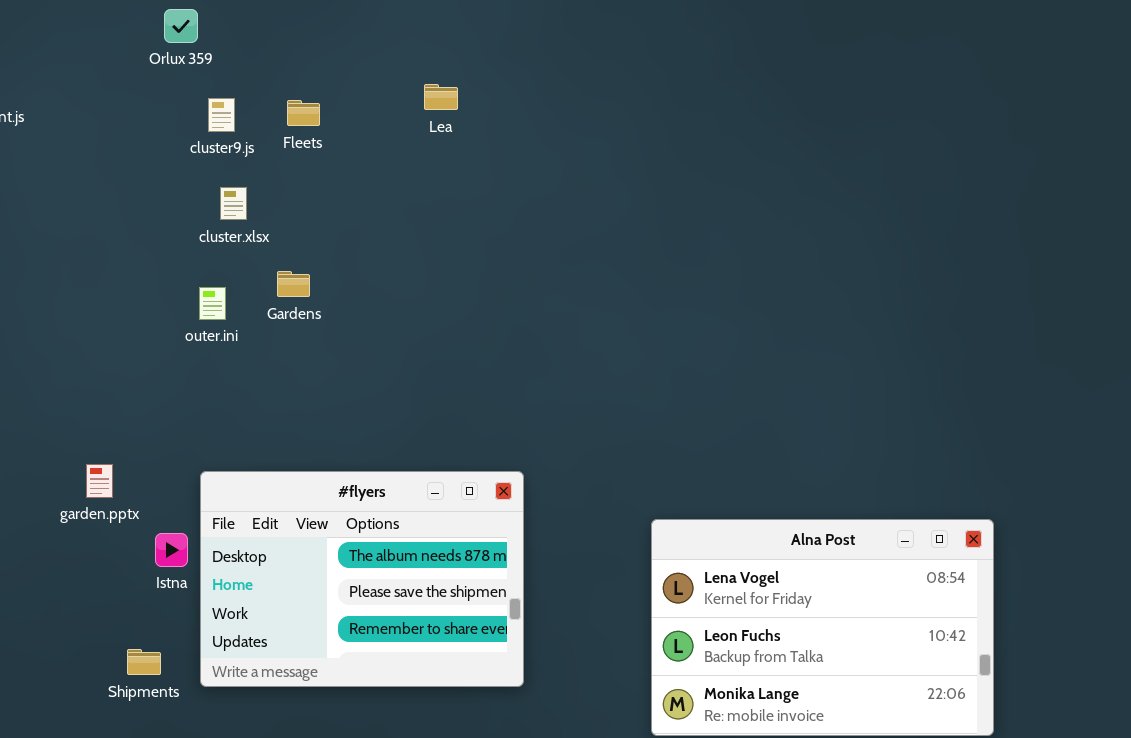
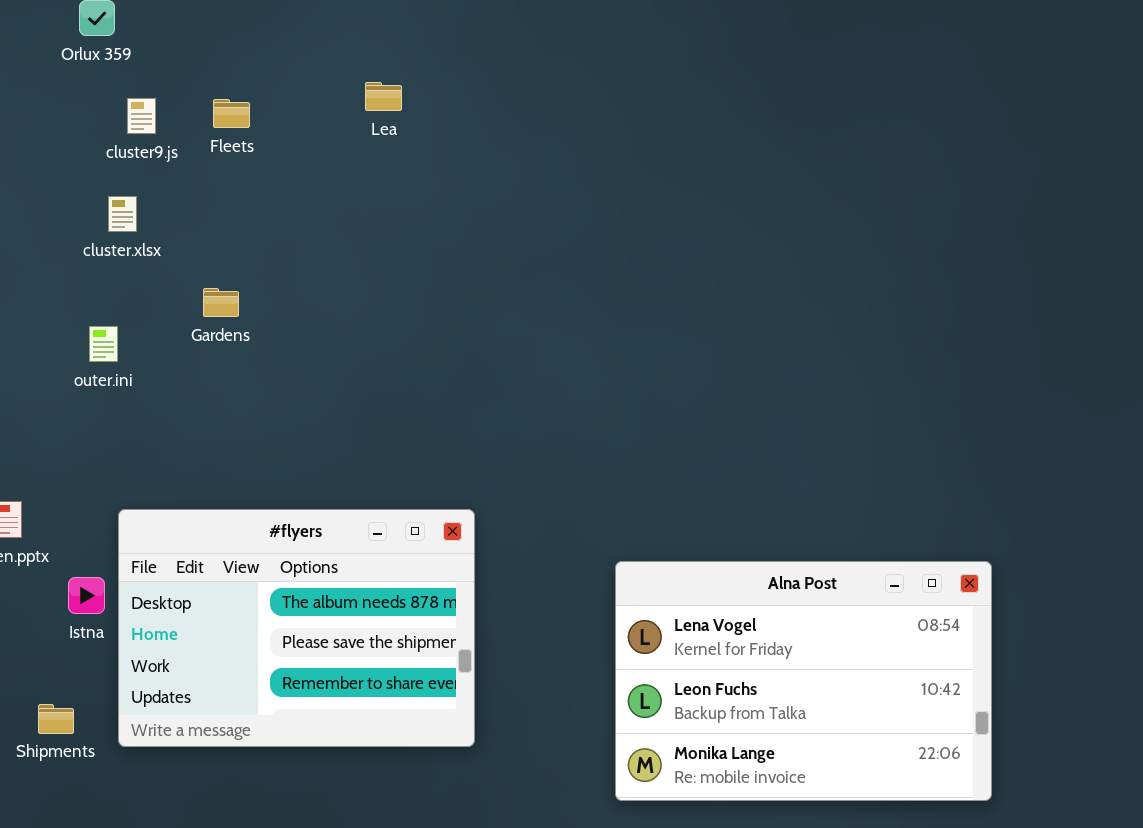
cluster.xlsx: [220,187,247,220] -> [108,196,137,232], moved
outer.ini: [199,287,226,320] -> [89,326,118,362], moved

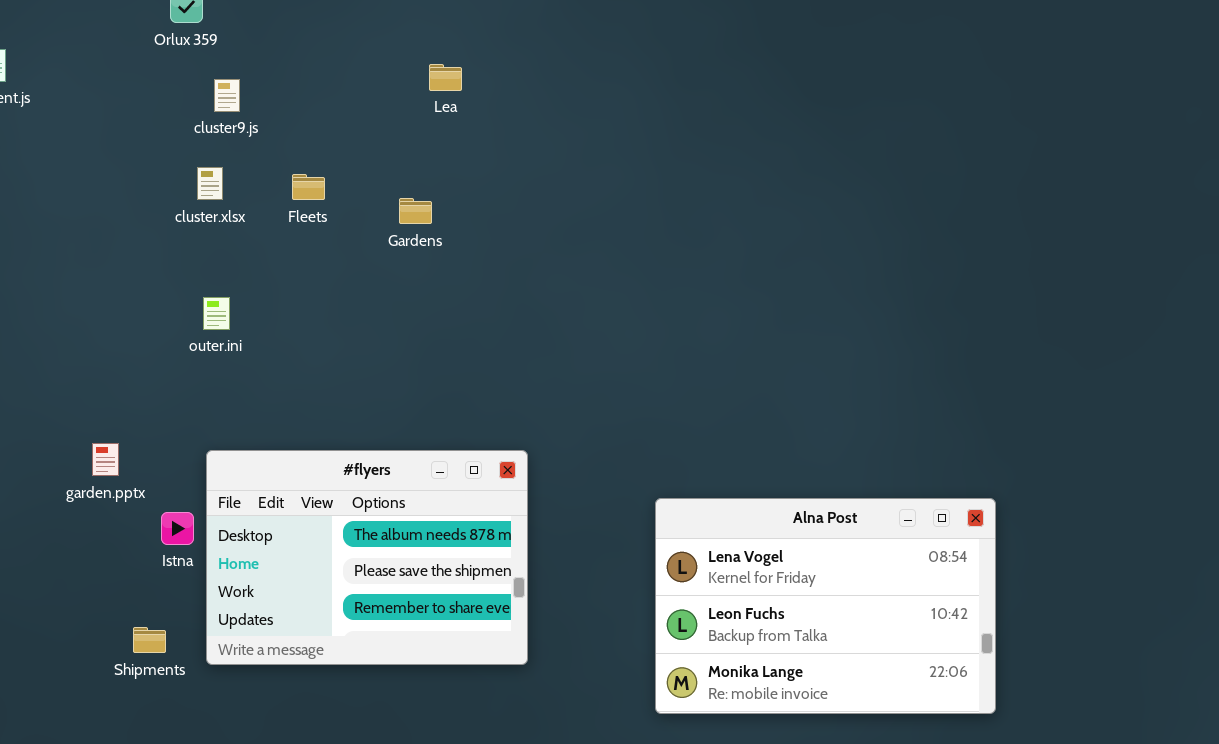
Fleets: [213,99,250,128] -> [292,174,325,200], moved
Gardens: [203,288,239,317] -> [399,198,432,224], moved
outer.ini: [89,326,118,362] -> [203,297,230,330], moved

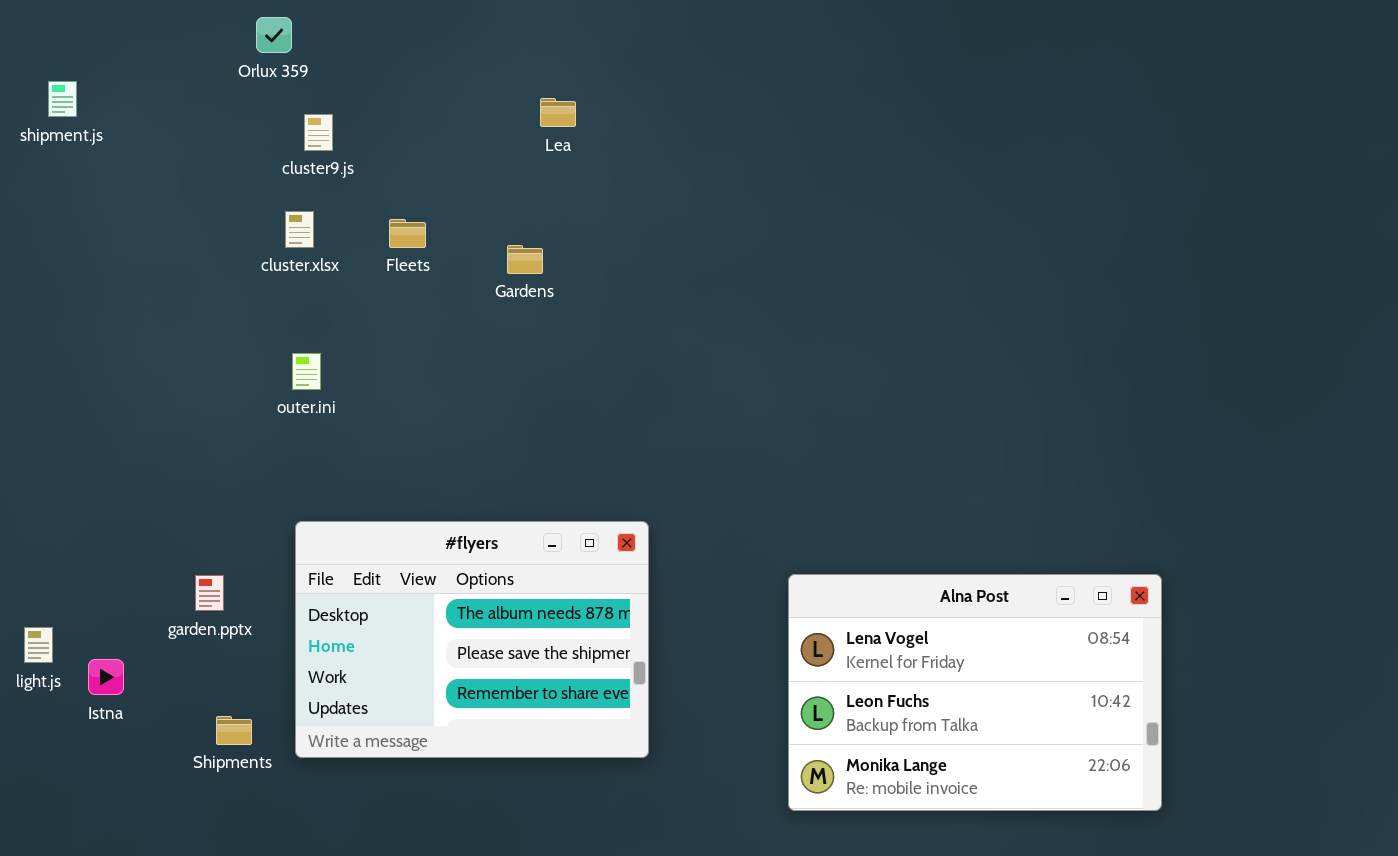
garden.pptx: [92,443,119,476] -> [195,575,224,611], moved
Istna: [161,512,194,545] -> [88,659,124,695], moved

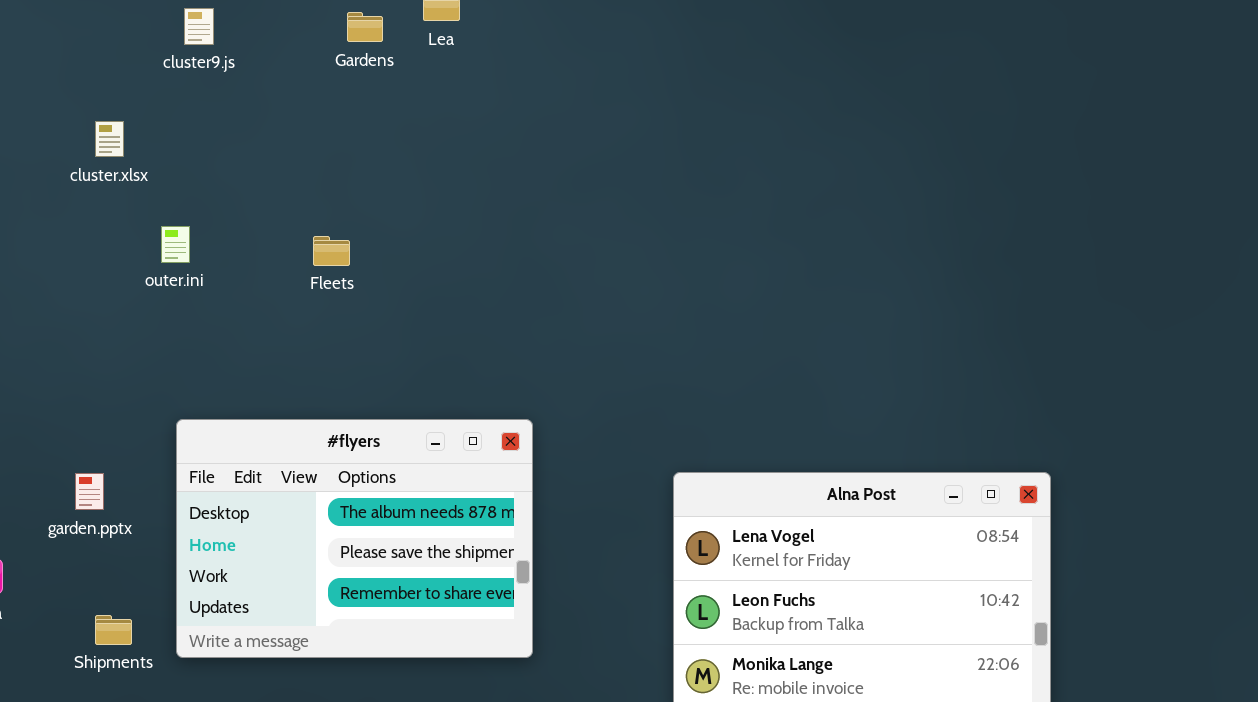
cluster.xlsx: [285,211,314,248] -> [95,121,124,157], moved
Fleets: [389,219,426,248] -> [313,236,350,266], moved
Gardens: [507,245,543,274] -> [347,12,383,42], moved
outer.ini: [292,353,321,390] -> [161,226,190,263], moved

